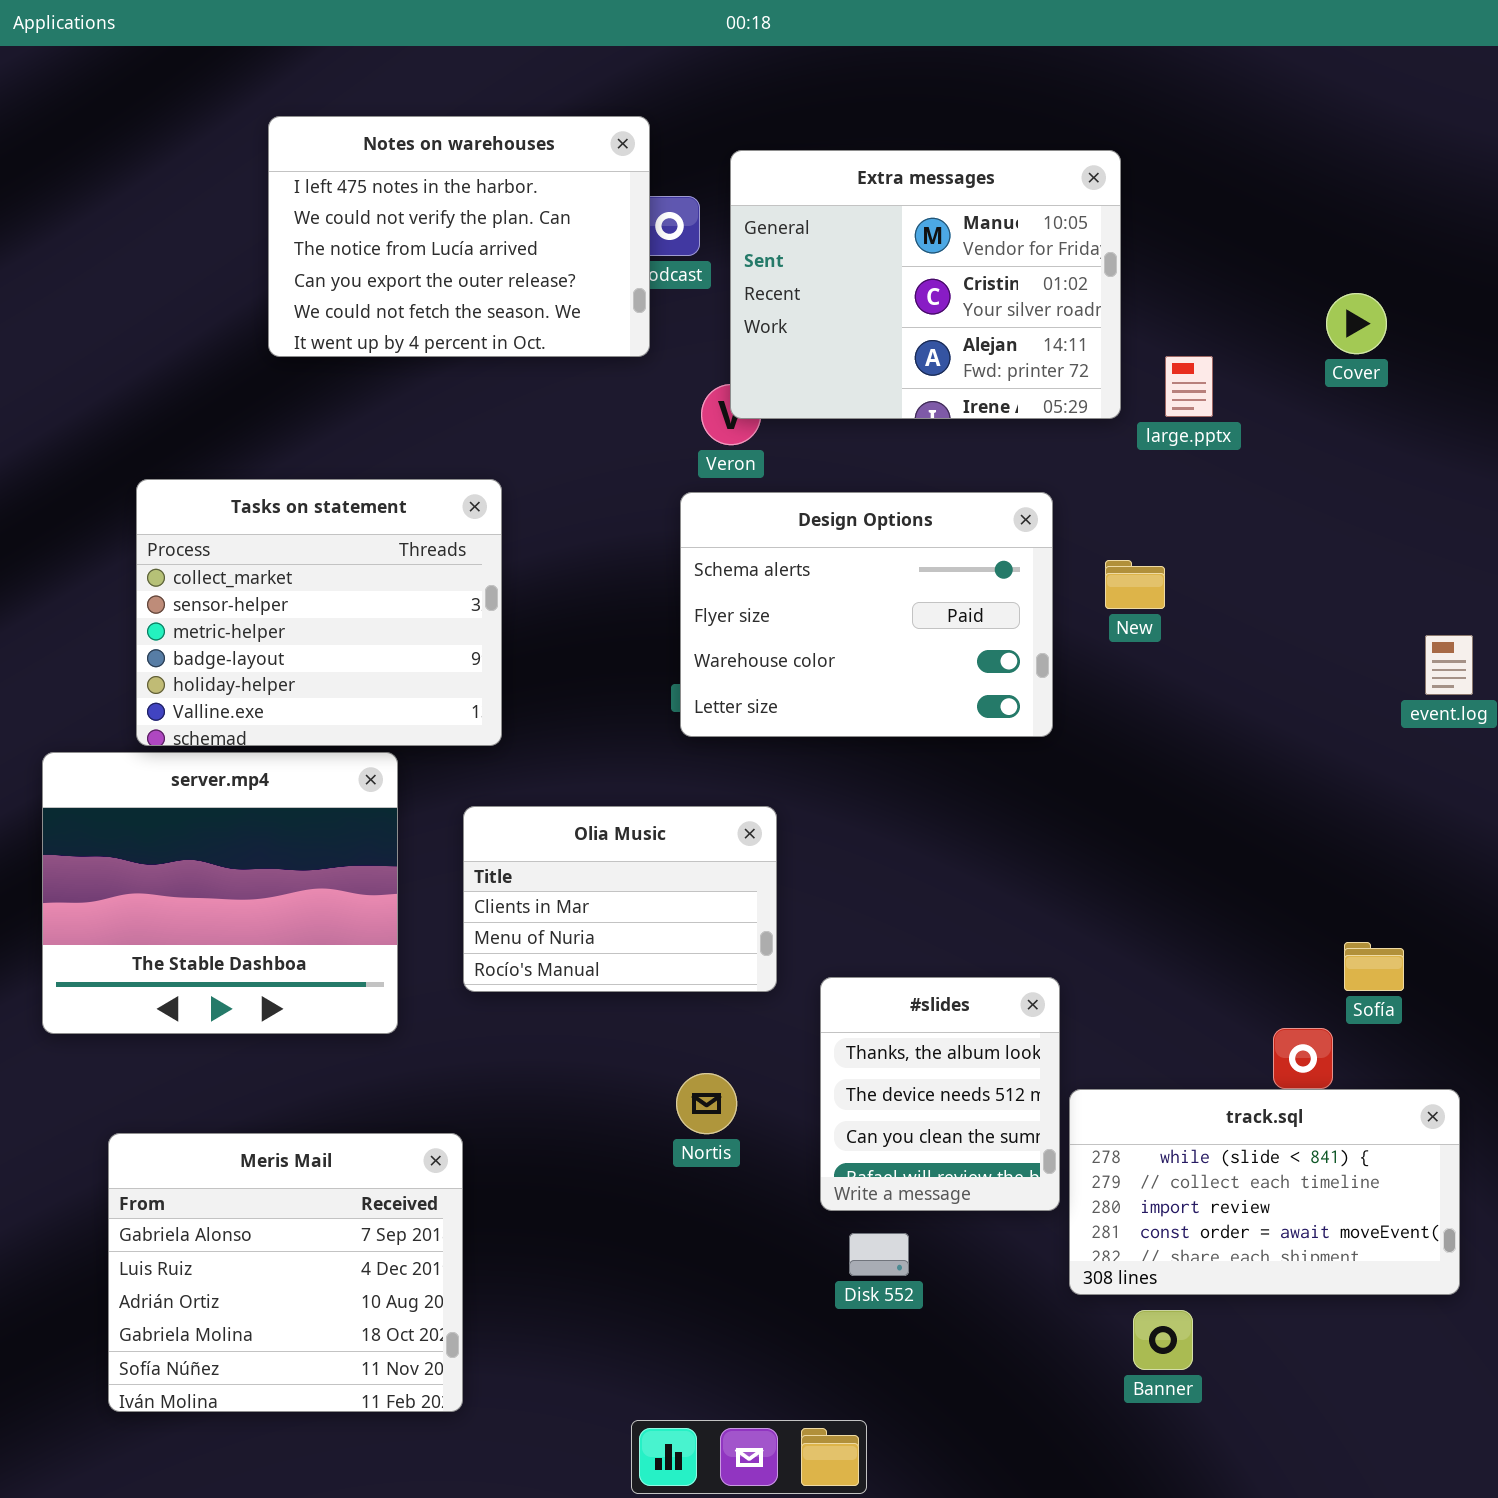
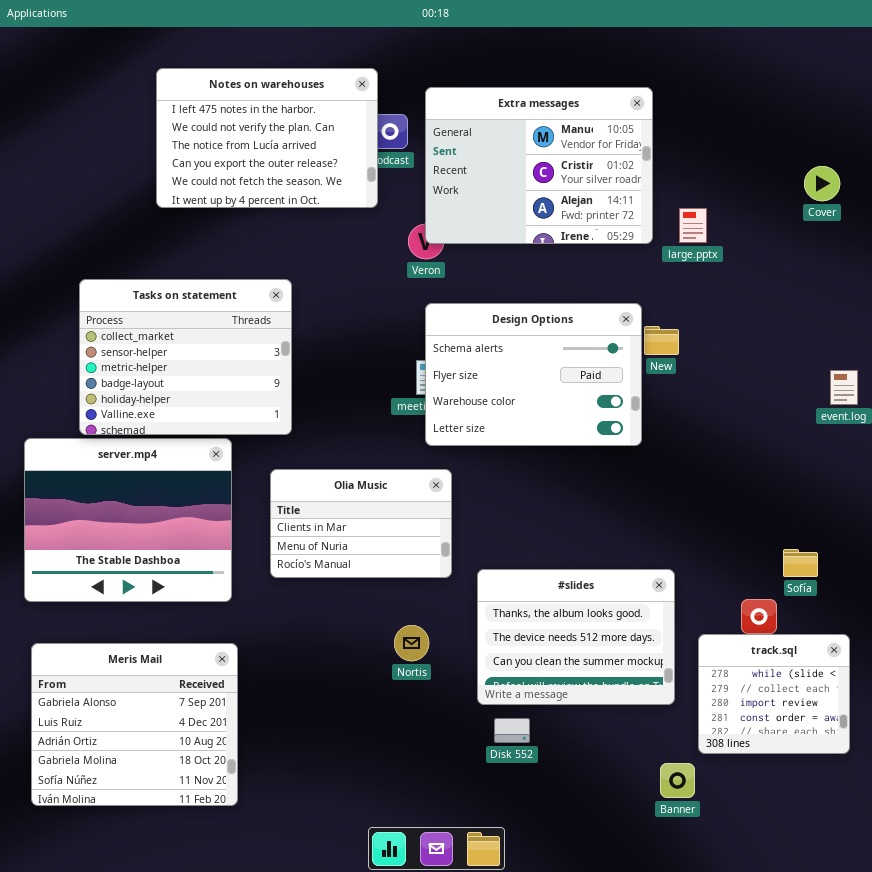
Cover: [1326,293,1387,354] -> [804,166,840,201], moved
Design Options: [680,492,1053,737] -> [425,303,642,446], moved
#slides: [820,977,1060,1211] -> [477,569,675,705], resized
track.sql: [1069,1089,1460,1295] -> [698,634,850,754], resized
Meris Mail: [108,1133,463,1412] -> [31,643,238,806], moved

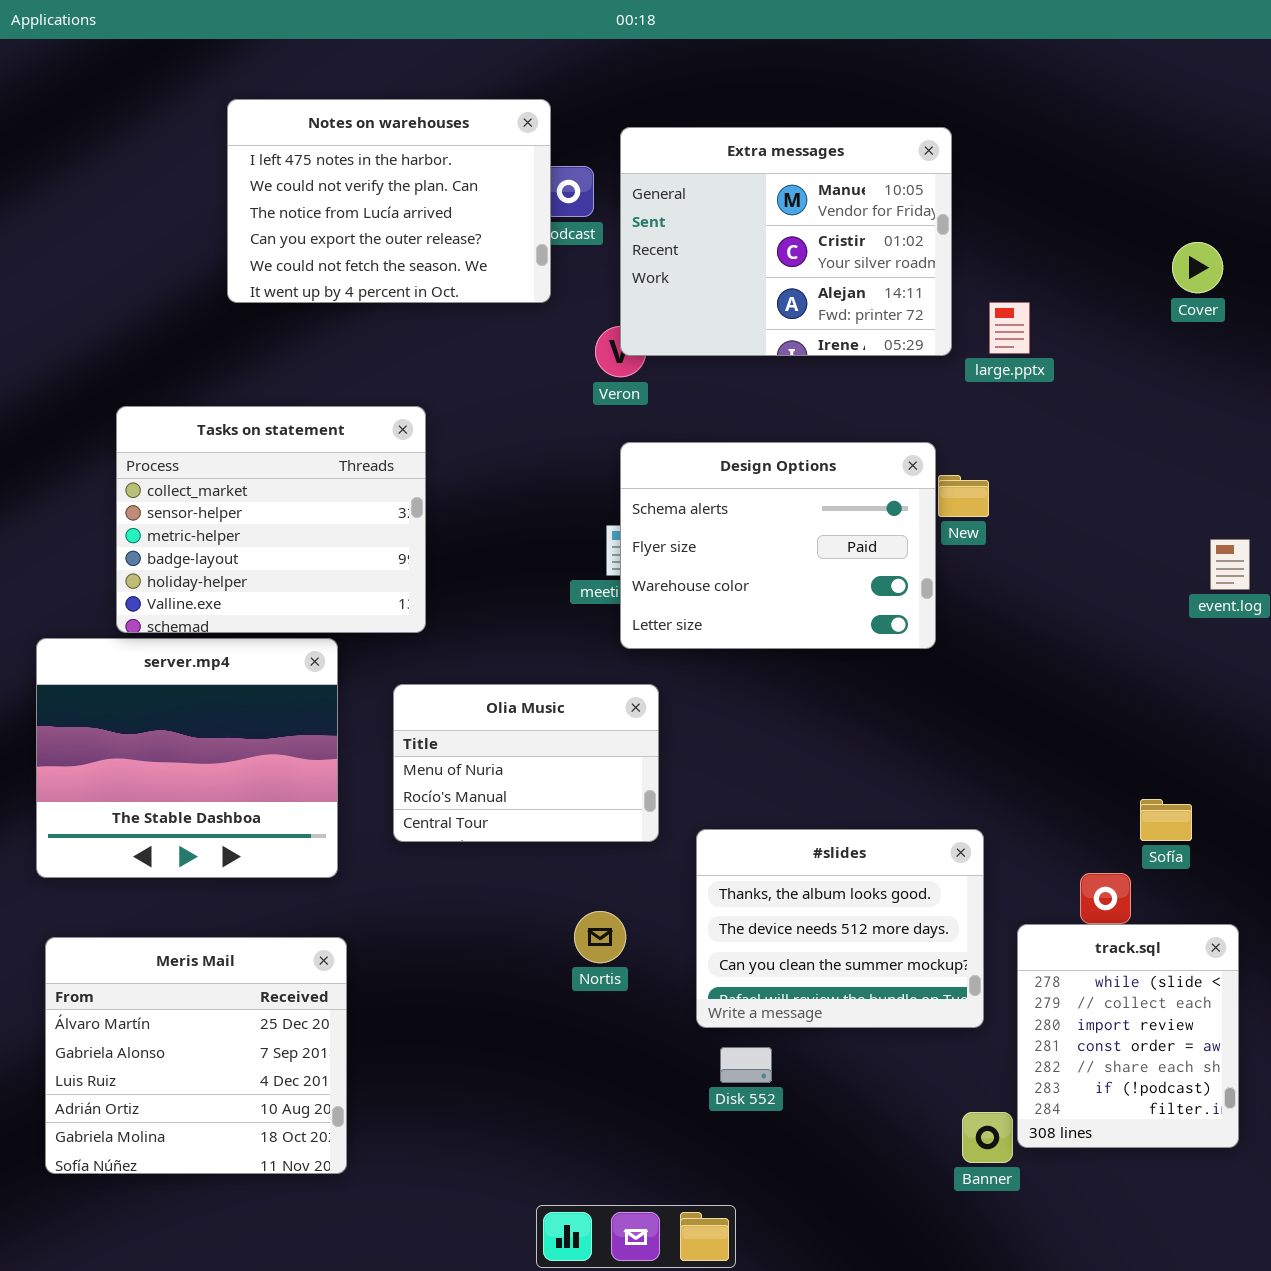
Olia Music: [270,469,452,578] -> [393,684,659,842], scrolled down 1 row
track.sql: [698,634,850,754] -> [1017,924,1239,1148], resized
Meris Mail: [31,643,238,806] -> [45,937,347,1174], scrolled up 1 row

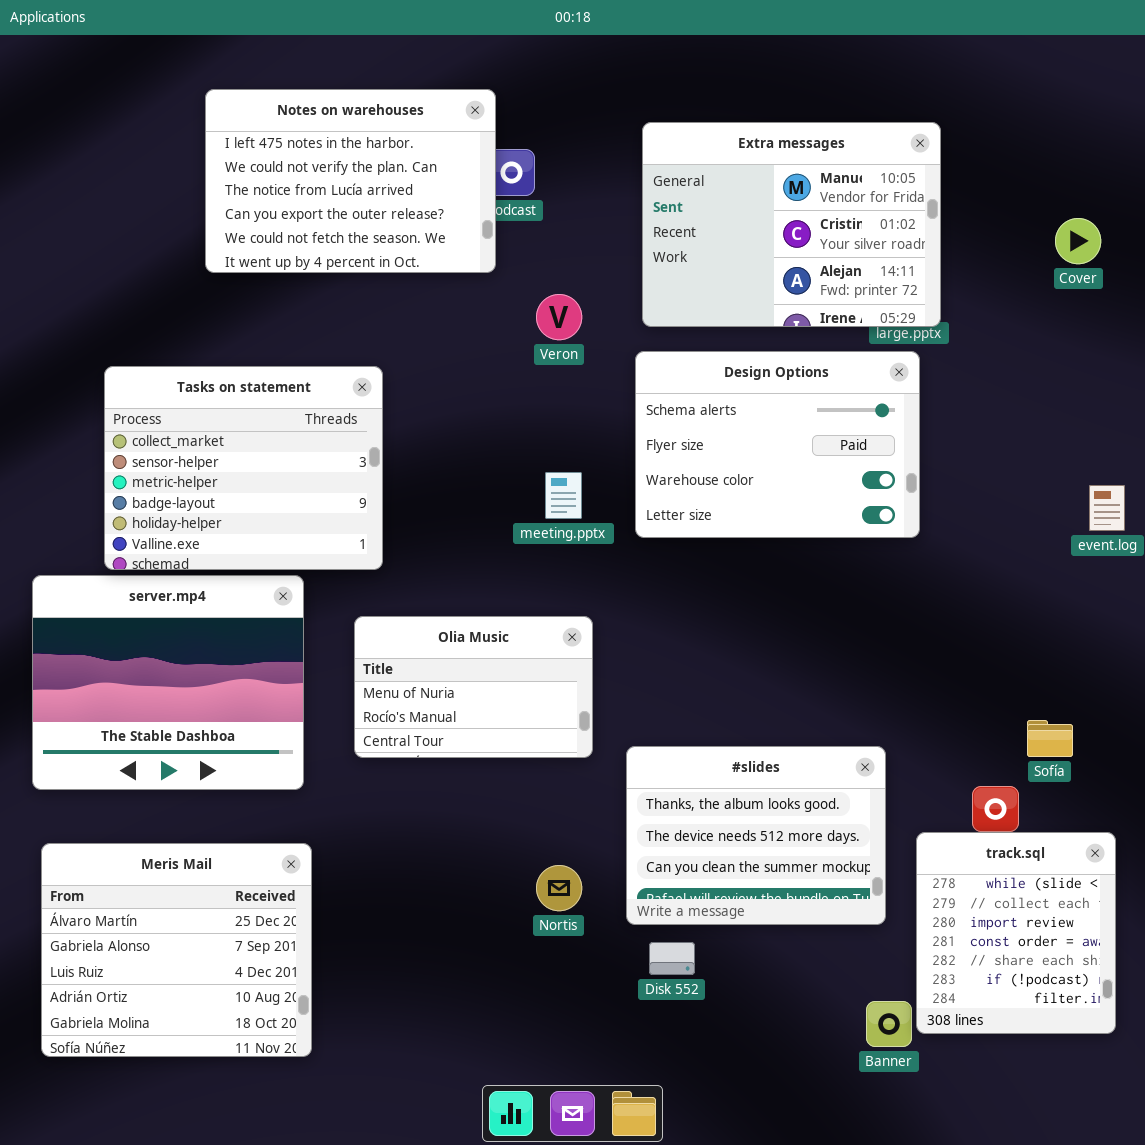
Extra messages: [620,127,952,356] -> [642,122,941,327], moved
Design Options: [620,442,936,649] -> [635,351,920,538], moved
Nortis: [574,911,626,963] -> [536,865,582,911], moved

